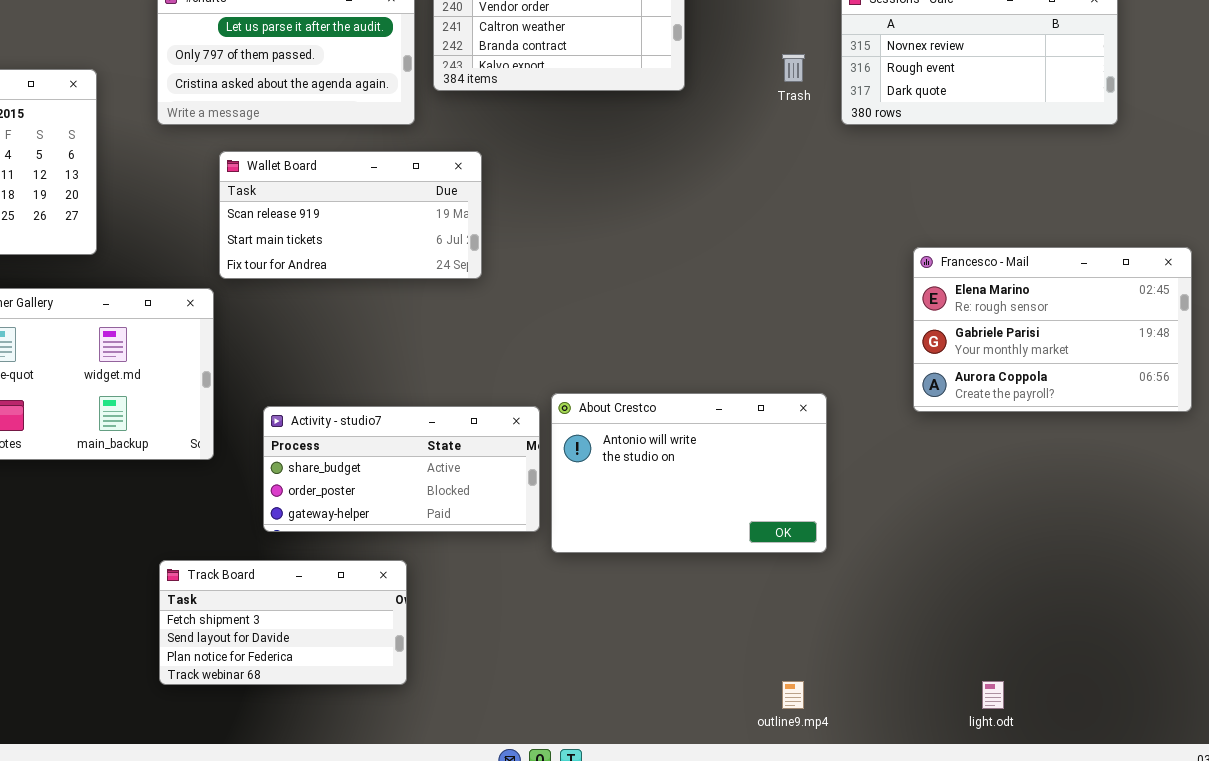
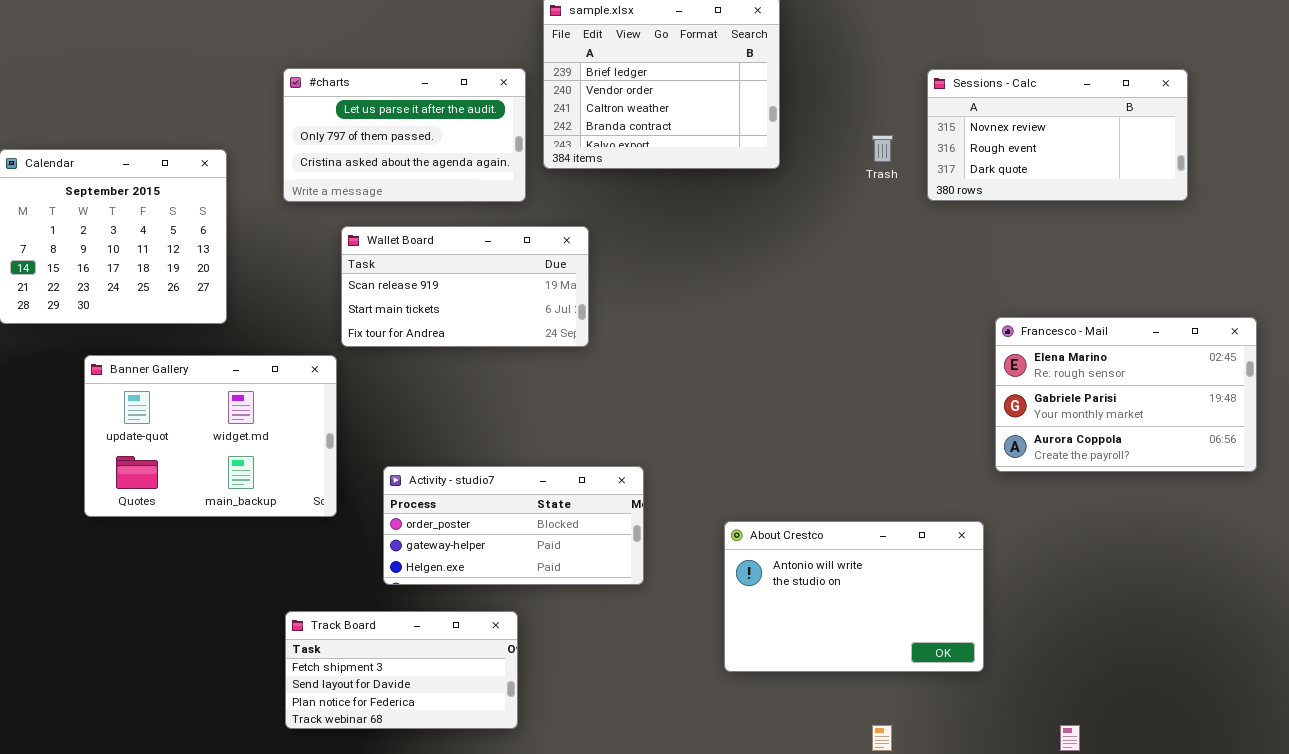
About Crestco: [551,393,827,553] -> [724,521,984,672], moved
Activity - studio7: [263,406,540,532] -> [383,466,644,585], scrolled down 1 row

